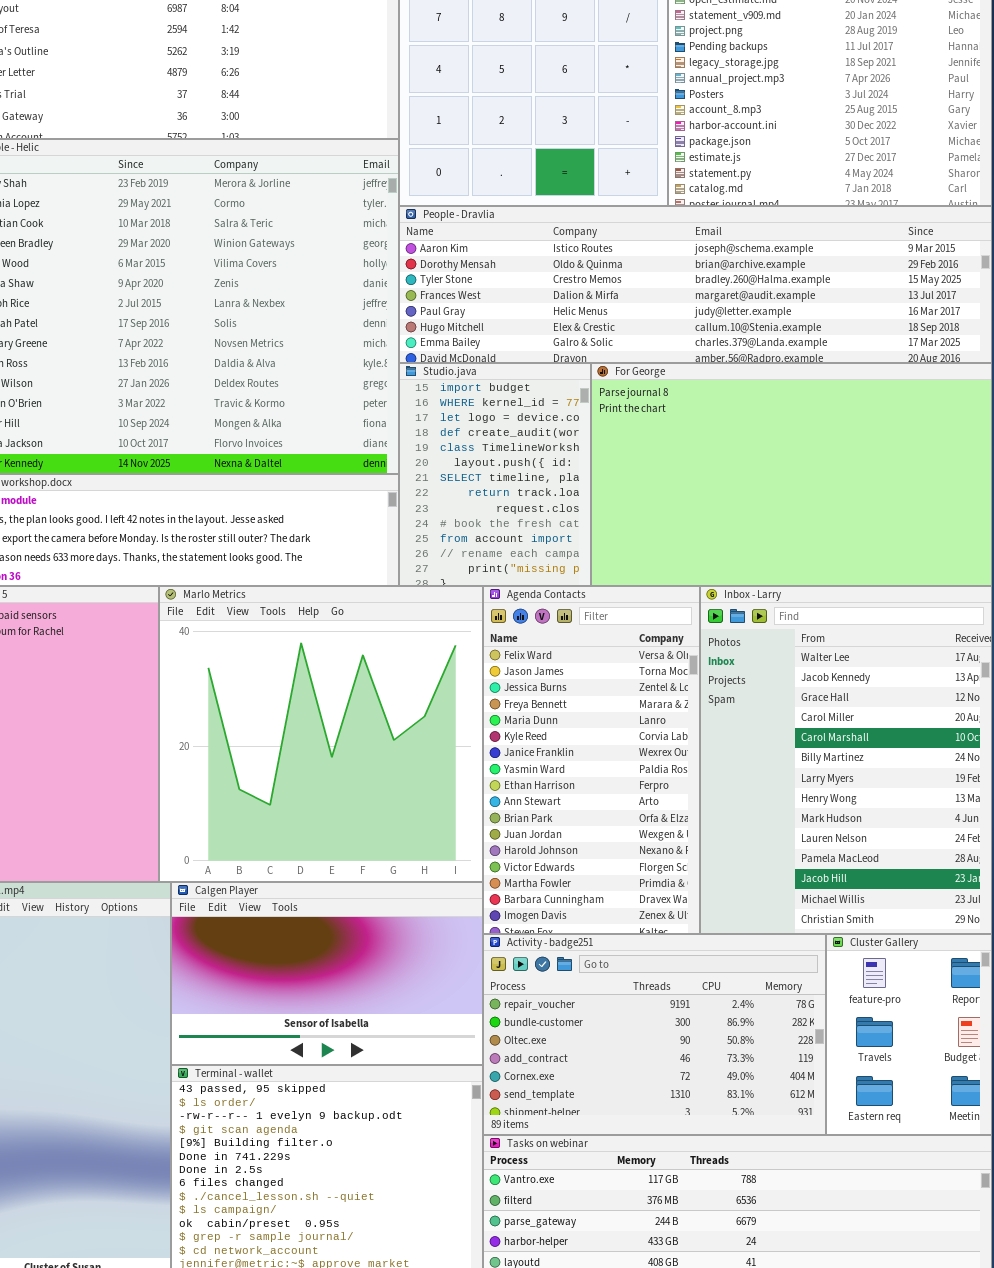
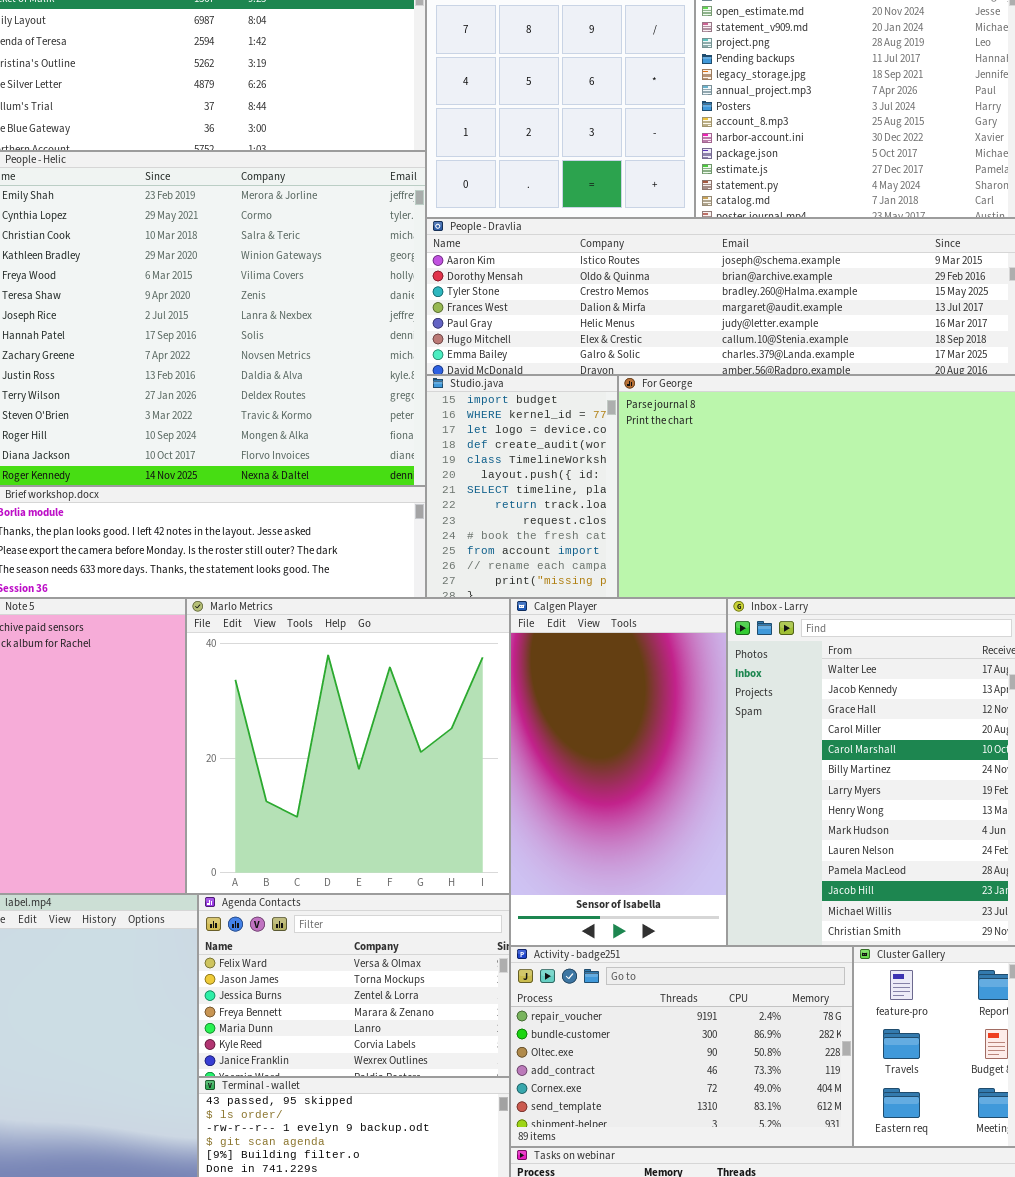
Agenda Contacts: [483,586,700,934] -> [198,894,510,1077], moved, resized
Calgen Player: [171,882,483,1065] -> [510,598,727,946], moved, resized

